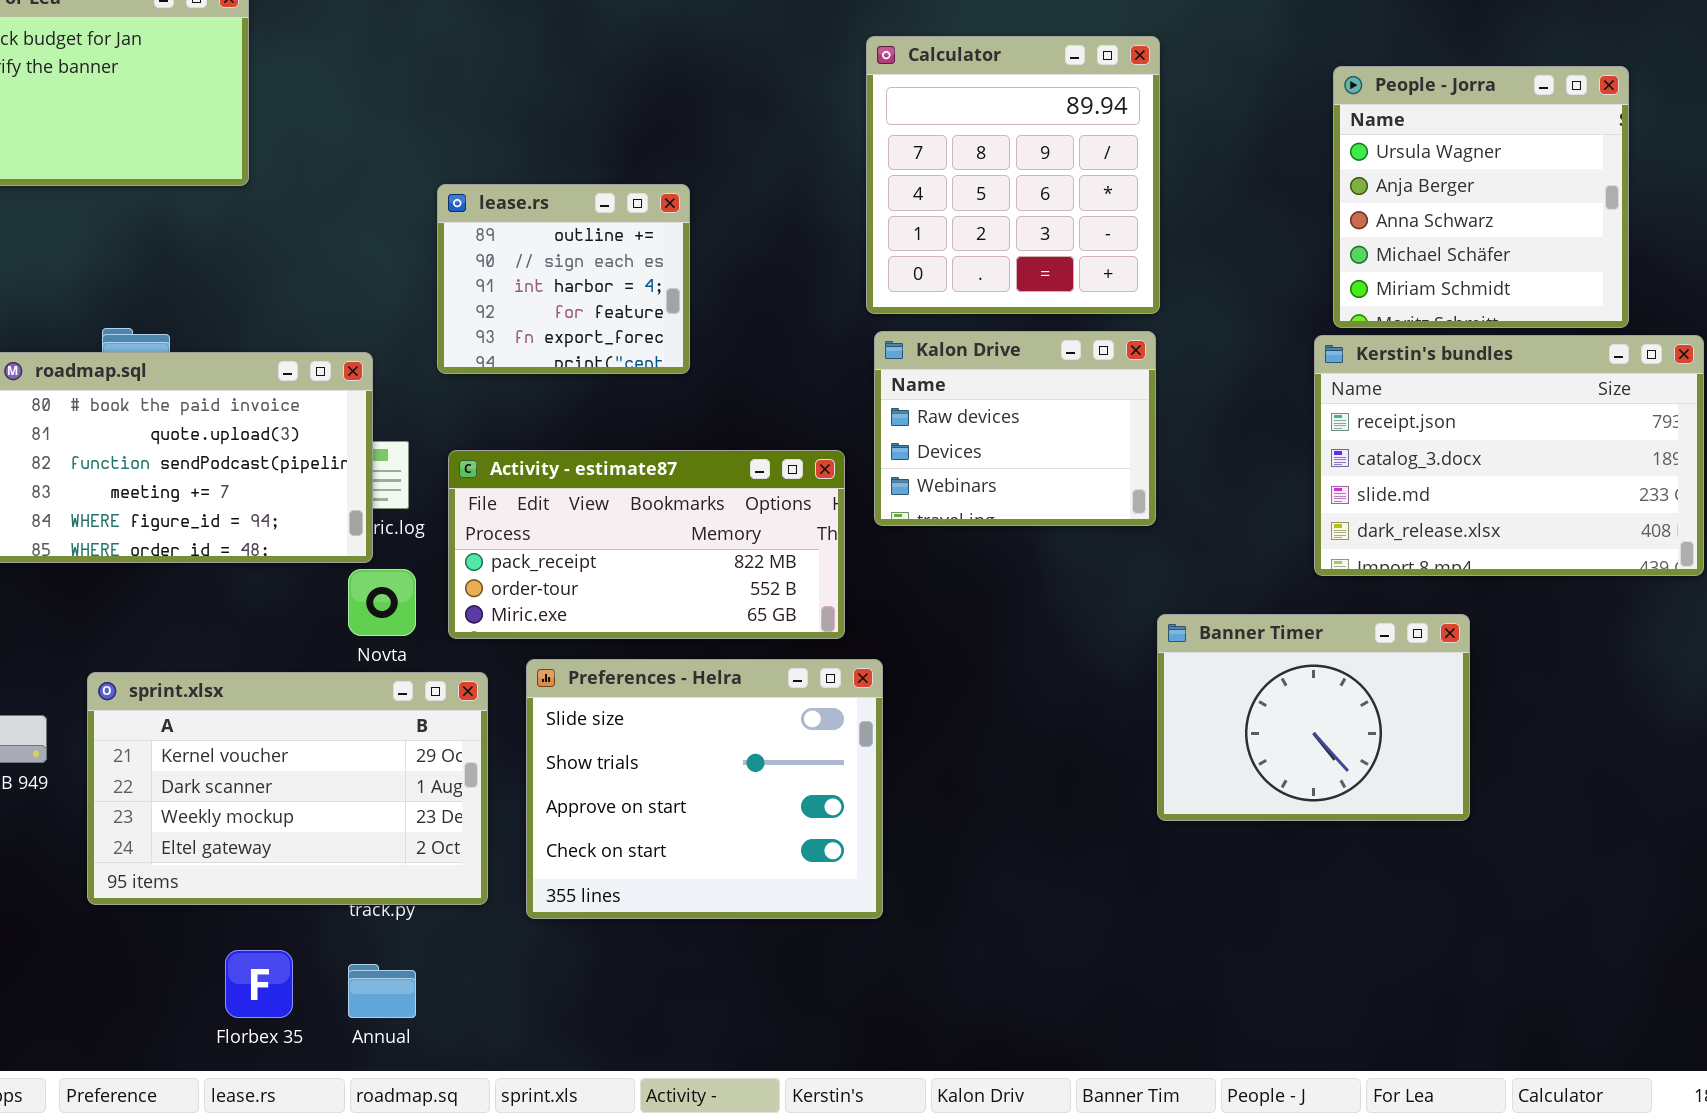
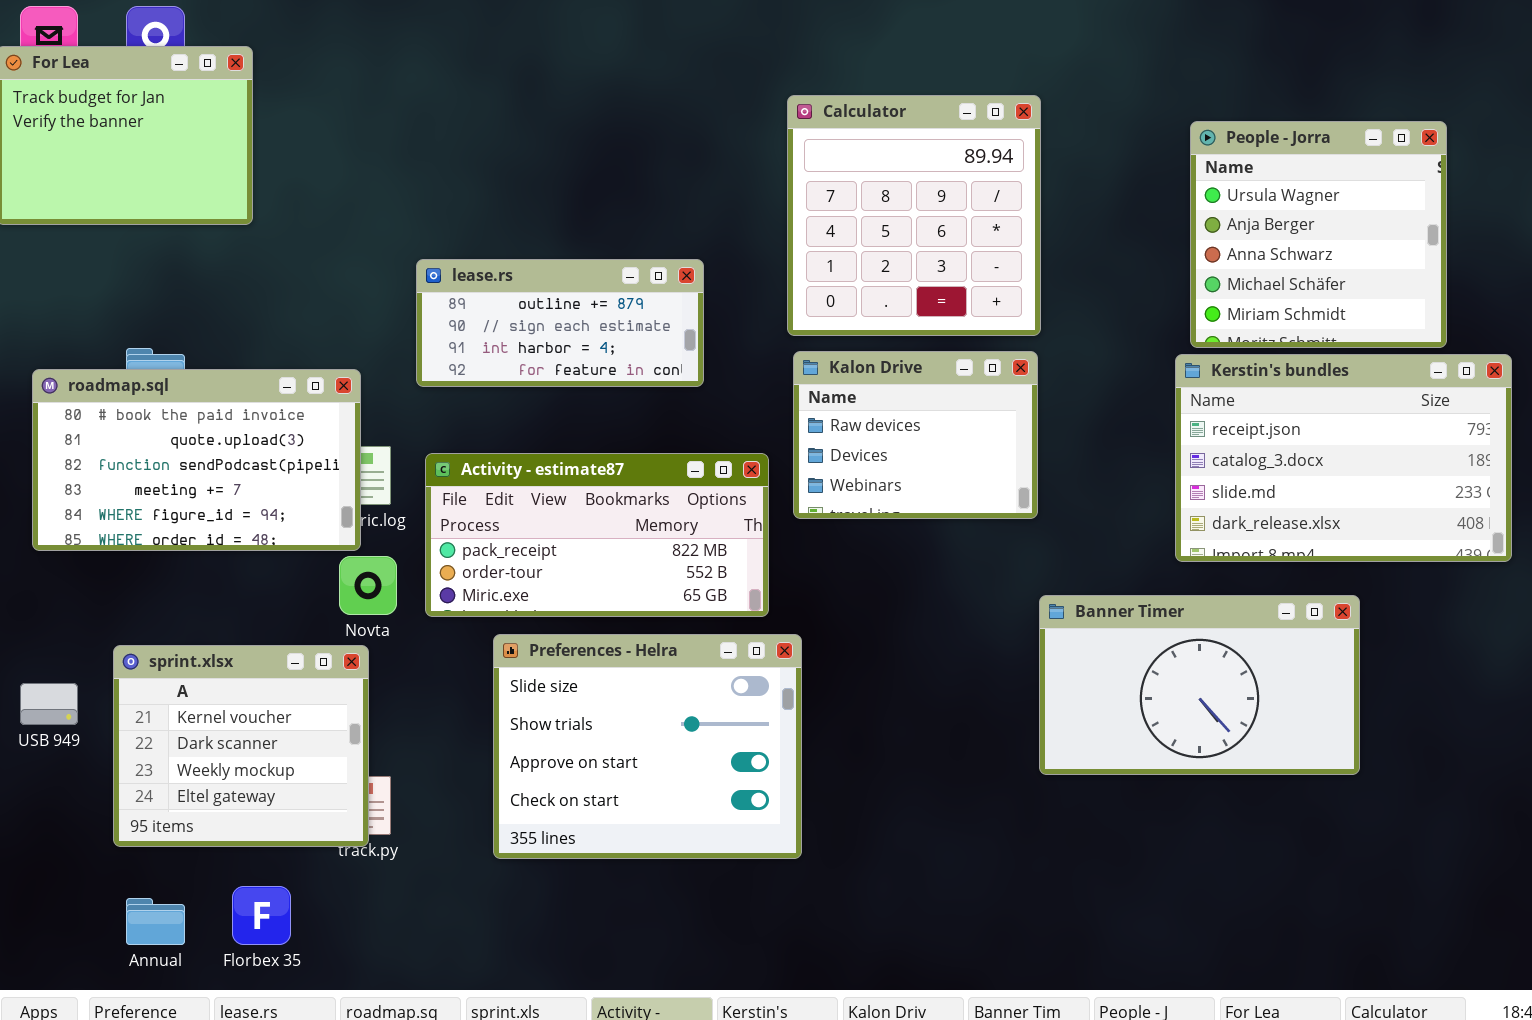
lease.rs: [437,184,690,374] -> [416,259,704,387], resized
Banner Timer: [1157,614,1470,821] -> [1039,595,1360,775], resized
sprint.xlsx: [87,672,488,905] -> [113,645,369,847], resized
Annual: [348,964,416,1018] -> [126,898,185,945], moved

